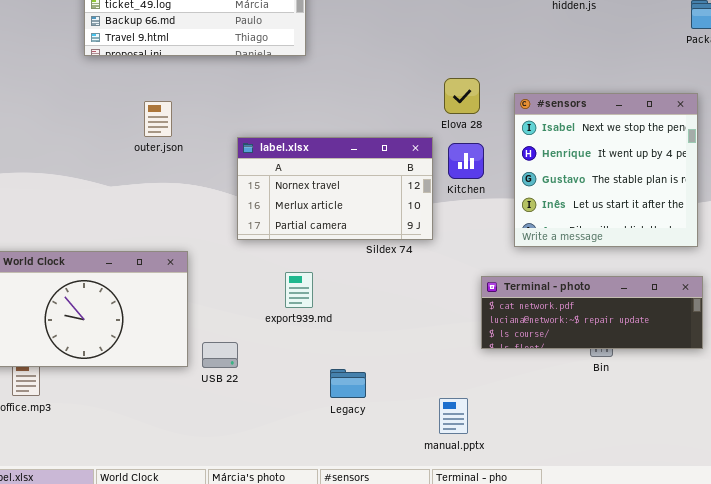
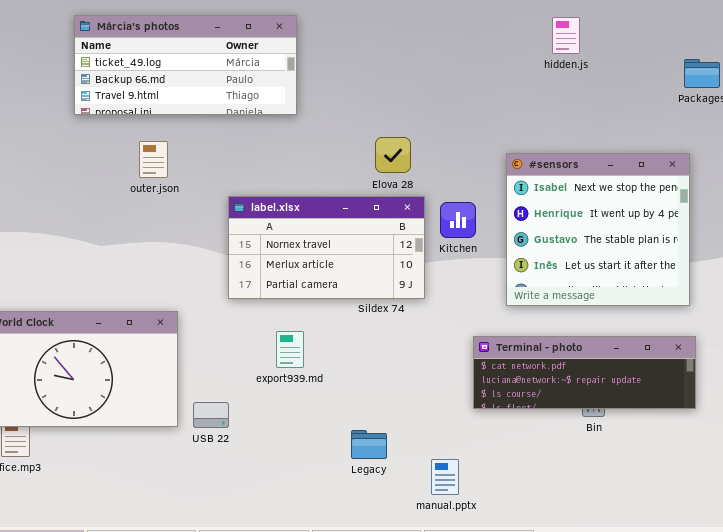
Elova 28: [444,78,480,114] -> [375,137,411,173], moved
outer.json: [144,101,172,137] -> [139,141,168,178], moved
Legacy: [330,369,366,398] -> [351,430,387,459], moved

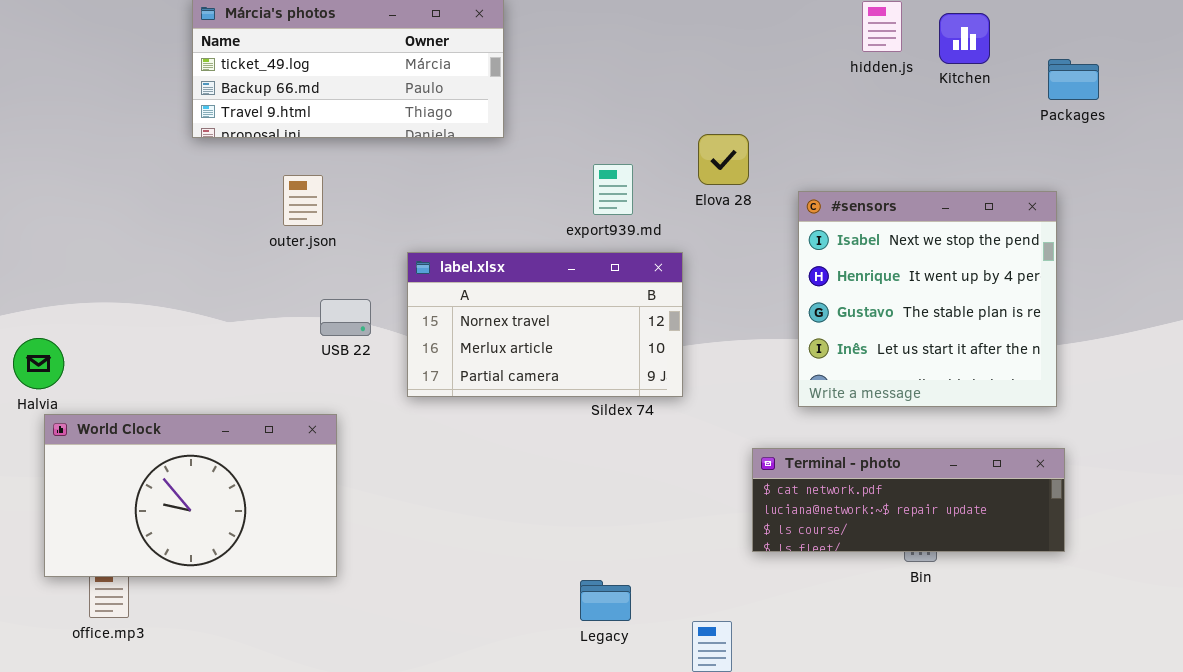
Elova 28: [375,137,411,173] -> [698,134,749,185], moved
Kitchen: [440,202,476,238] -> [939,13,990,64], moved
export939.md: [276,331,304,368] -> [593,164,633,215], moved
USB 22: [193,402,229,428] -> [320,299,371,336], moved

